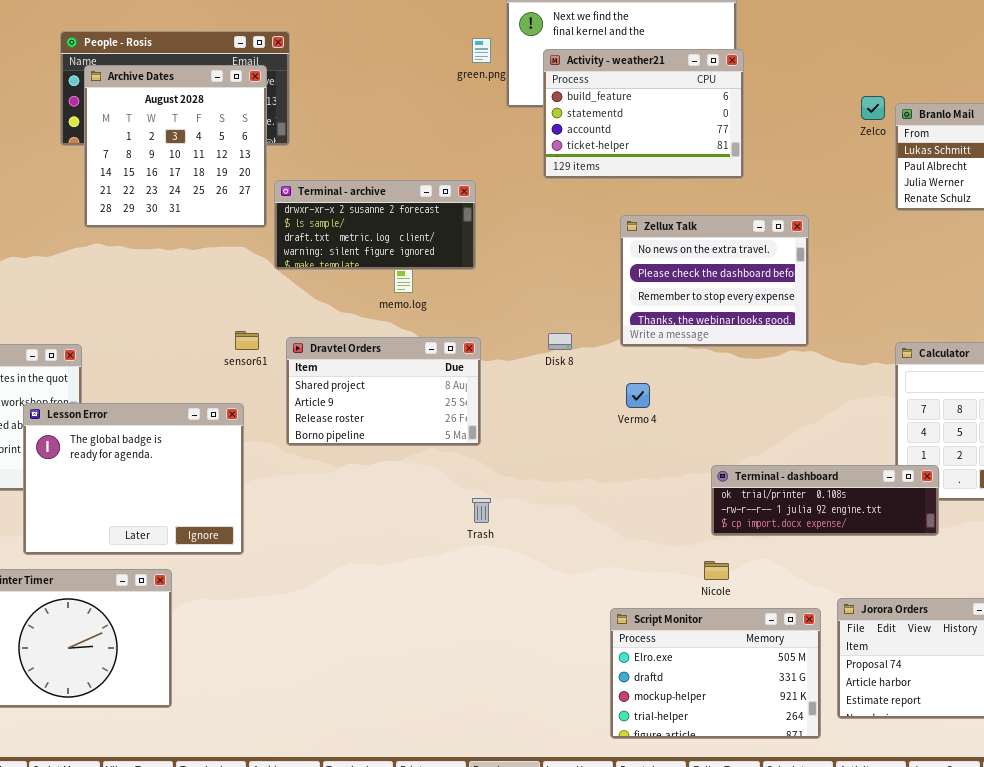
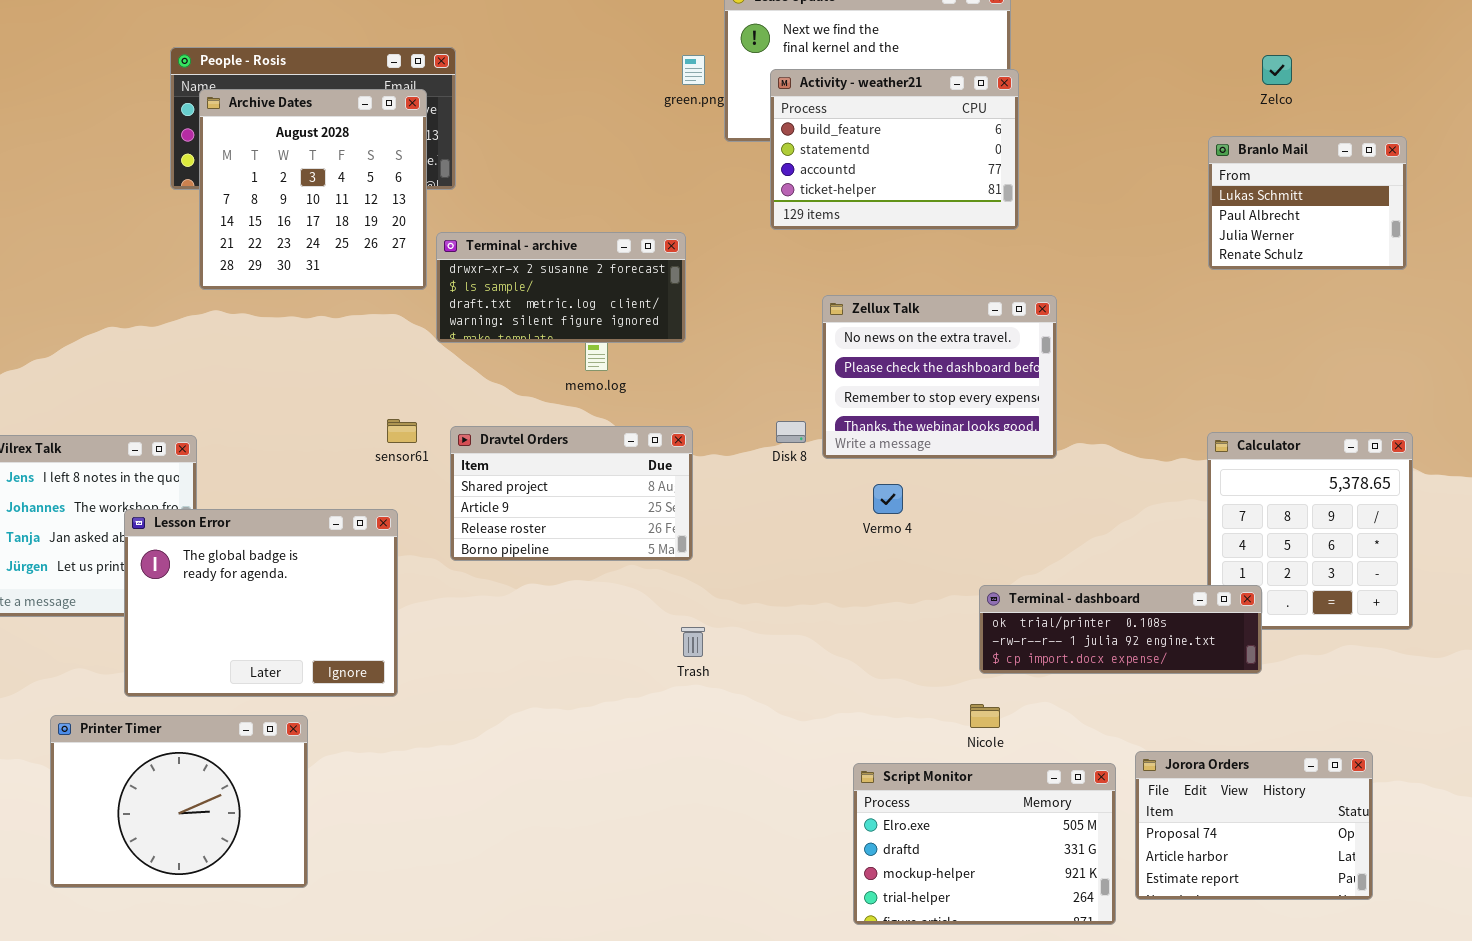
Zelco: [861,96,885,120] -> [1262,55,1292,85], moved
Zellux Talk: [620,215,809,347] -> [822,295,1057,459], moved

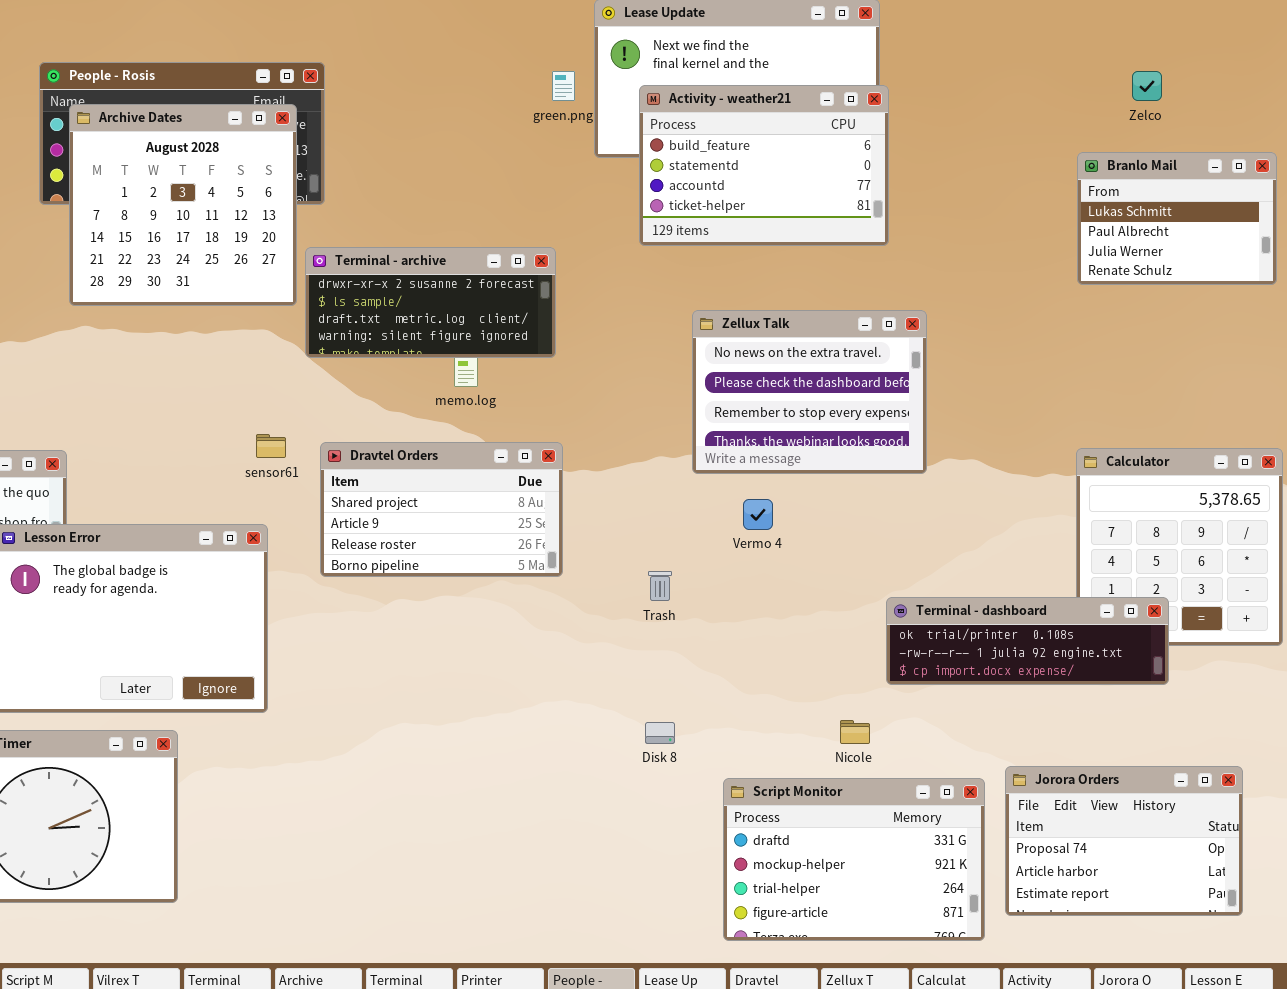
Disk 8: [776,421,806,443] -> [645,722,675,744], moved
Terminal - dashboard: [979,585,1262,674] -> [886,597,1169,685], moved
Trash: [681,627,705,657] -> [648,571,672,601], moved
Script Monitor: [853,763,1116,925] -> [723,778,985,941], scrolled down 1 row

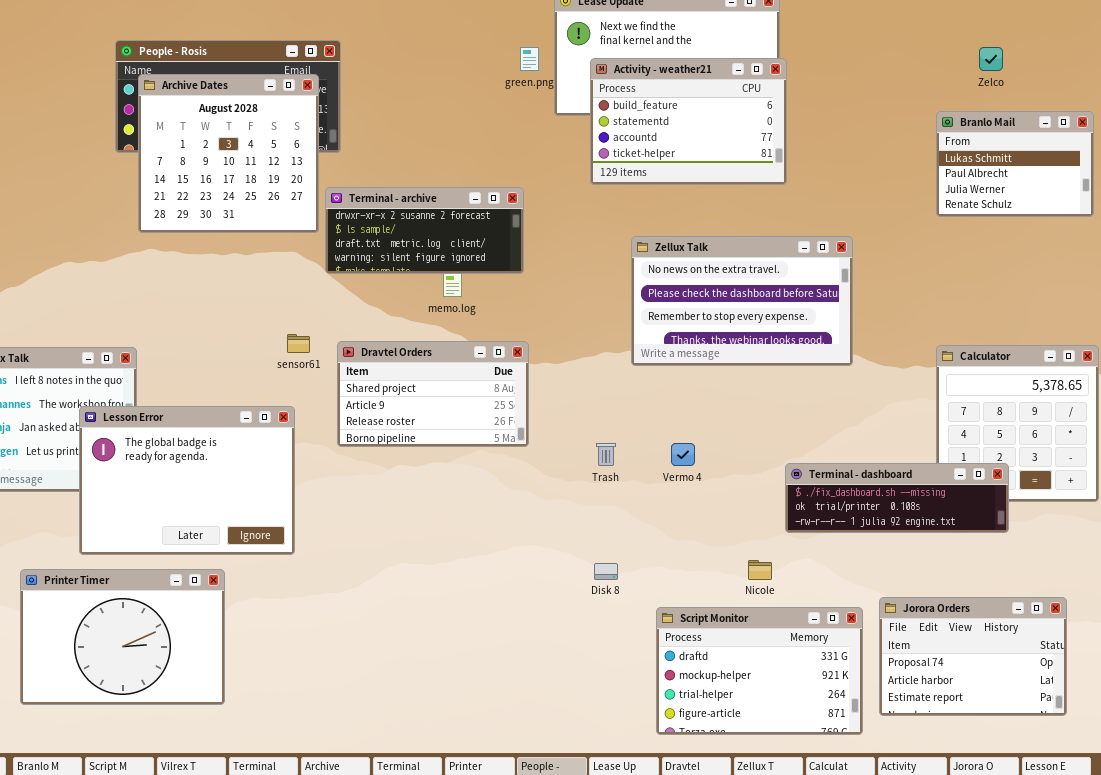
Zellux Talk: [692,310,927,474] -> [631,236,853,366], resized
Vermo 4: [743,499,773,530] -> [671,443,695,466], moved
Terminal - dashboard: [886,597,1169,685] -> [785,463,1009,533], scrolled up 1 row

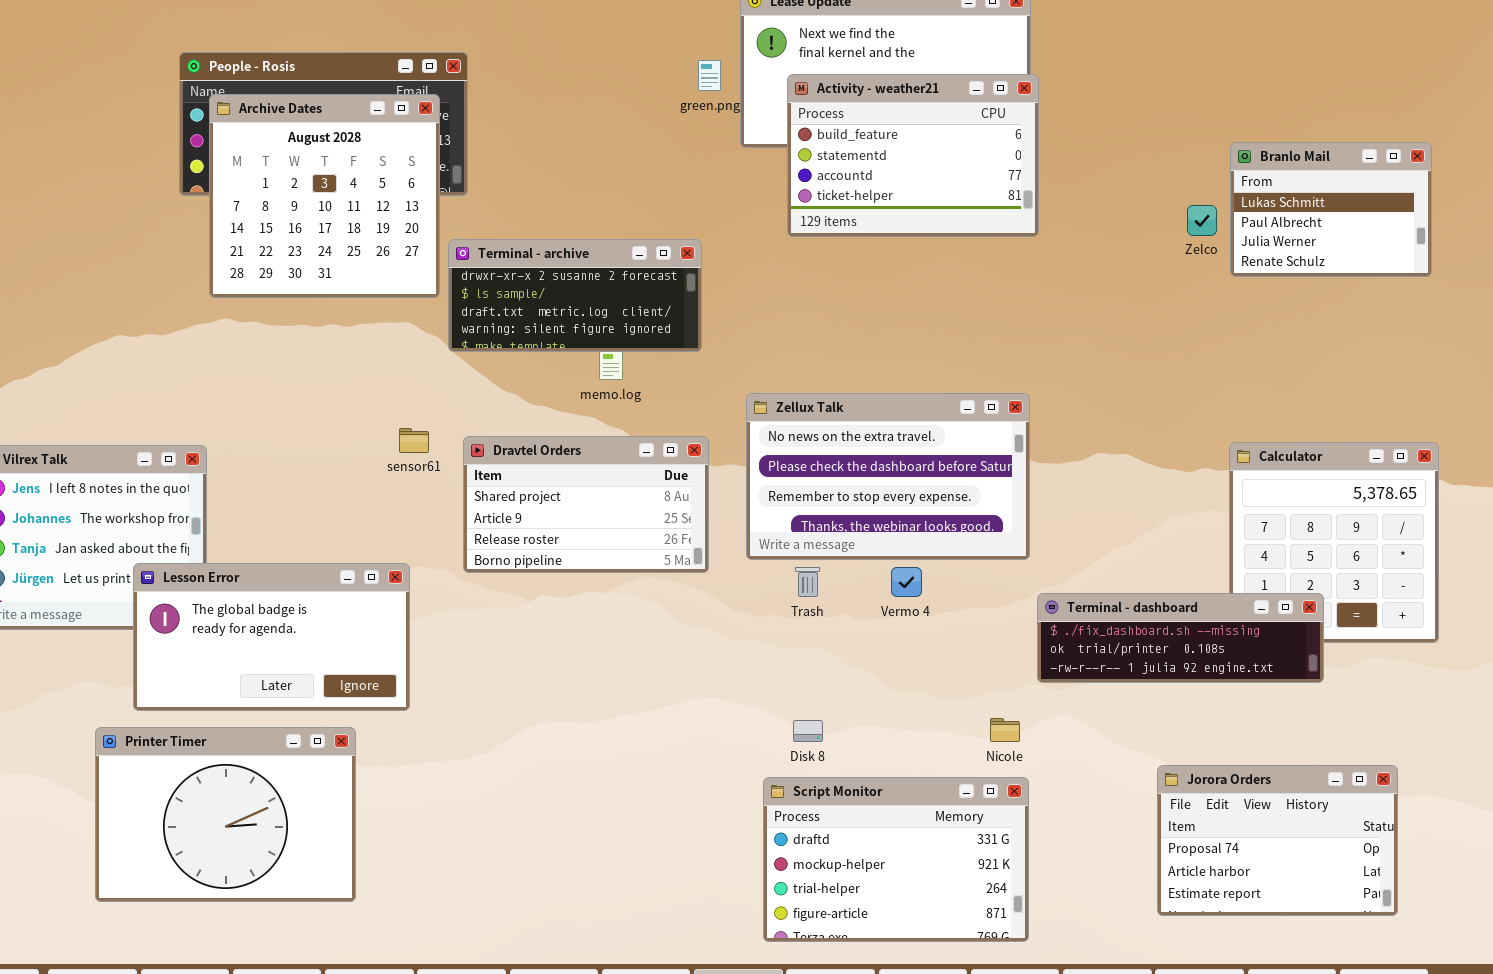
Zelco: [979,47,1003,71] -> [1187,205,1217,236], moved
Zellux Talk: [631,236,853,366] -> [746,393,1030,560], moved
Lesson Error: [79,406,295,555] -> [133,563,410,711], resized
Printer Timer: [20,569,225,705] -> [95,727,356,902], moved
Script Monitor: [656,607,863,735] -> [763,777,1029,942], moved

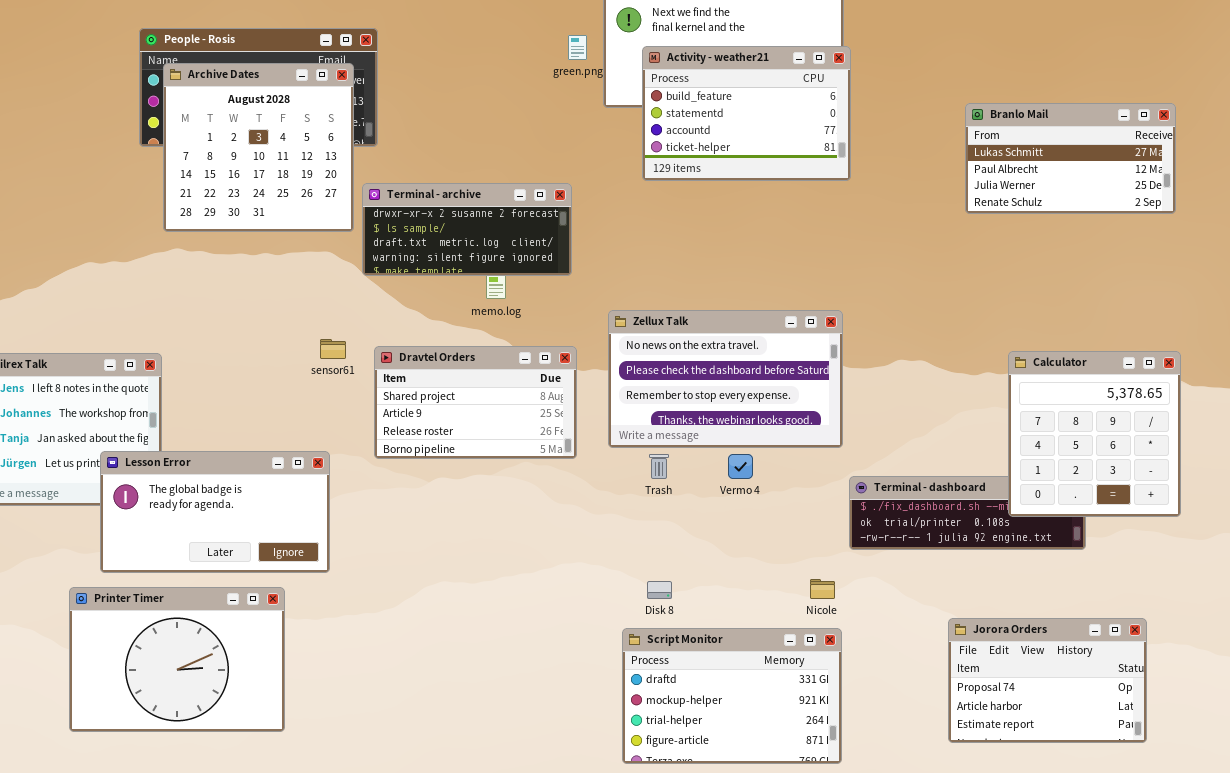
Branlo Mail: [1230,142,1432,277] -> [965,103,1176,214], resized
Calculator: [1229,442,1439,643] -> [1008,351,1181,517], raised

